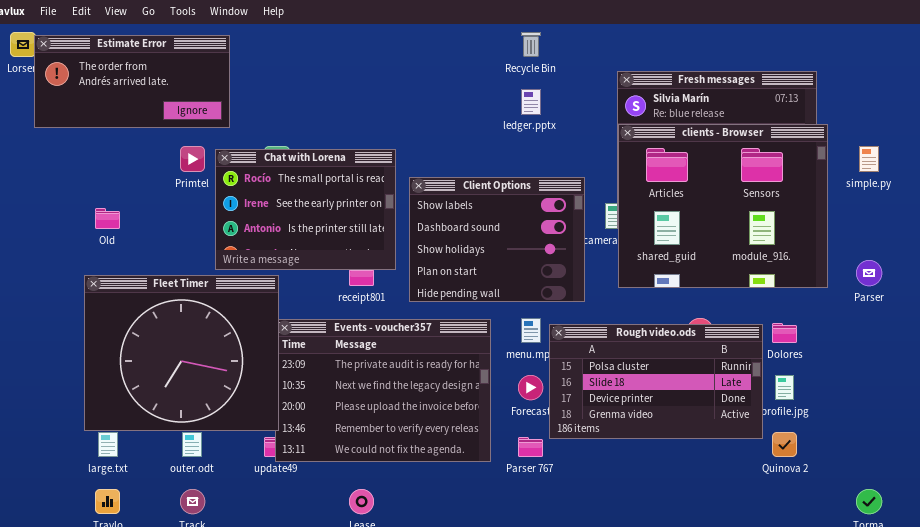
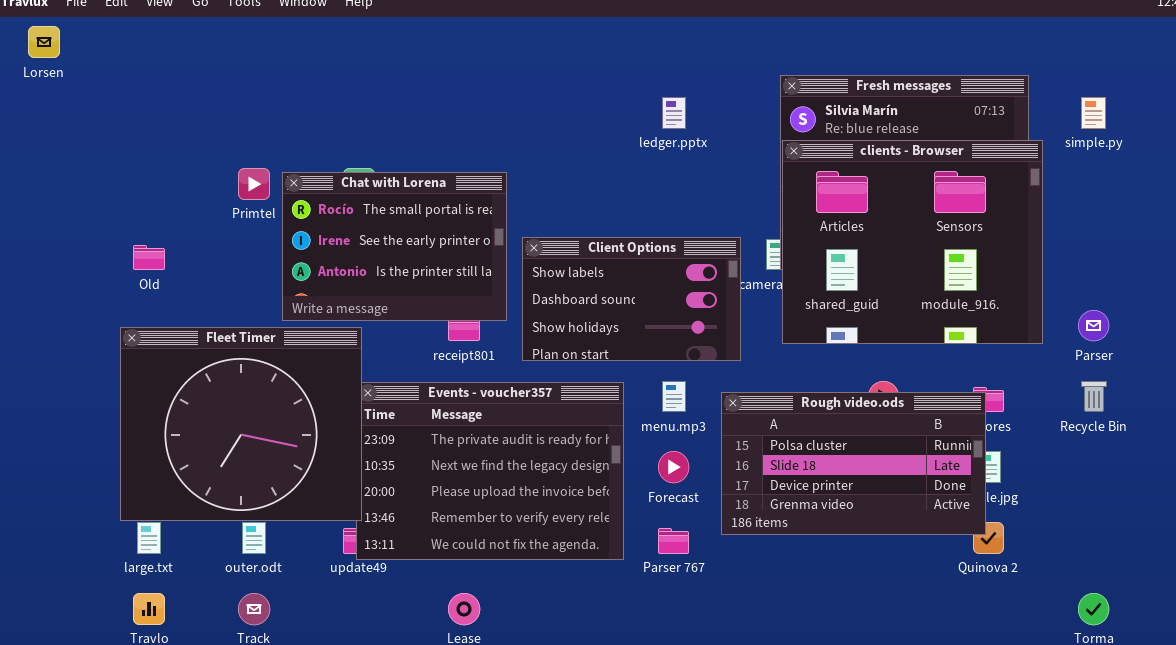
Recycle Bin: [521,32,541,57] -> [1081,381,1107,412], moved
Estimate Error: [34,35,230,128] -> none, closed
simple.py: [859,146,879,172] -> [1081,97,1106,129], moved
Client Options: [409,177,585,302] -> [522,237,741,361], resized
Rough video.ods: [549,324,763,439] -> [721,392,986,535], moved

